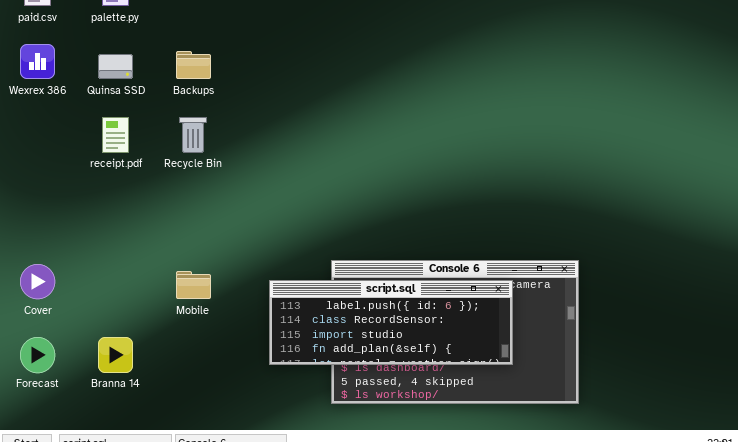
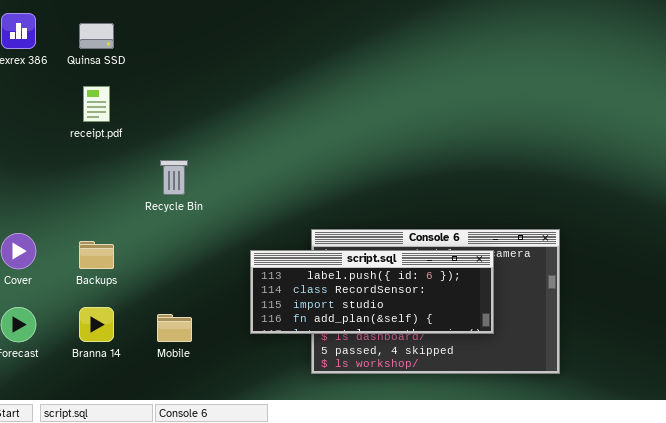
Backups: [176,51,211,79] -> [79,241,114,269], moved
Recycle Bin: [179,117,207,153] -> [160,160,188,195], moved
Mobile: [176,271,211,299] -> [157,314,192,342], moved

